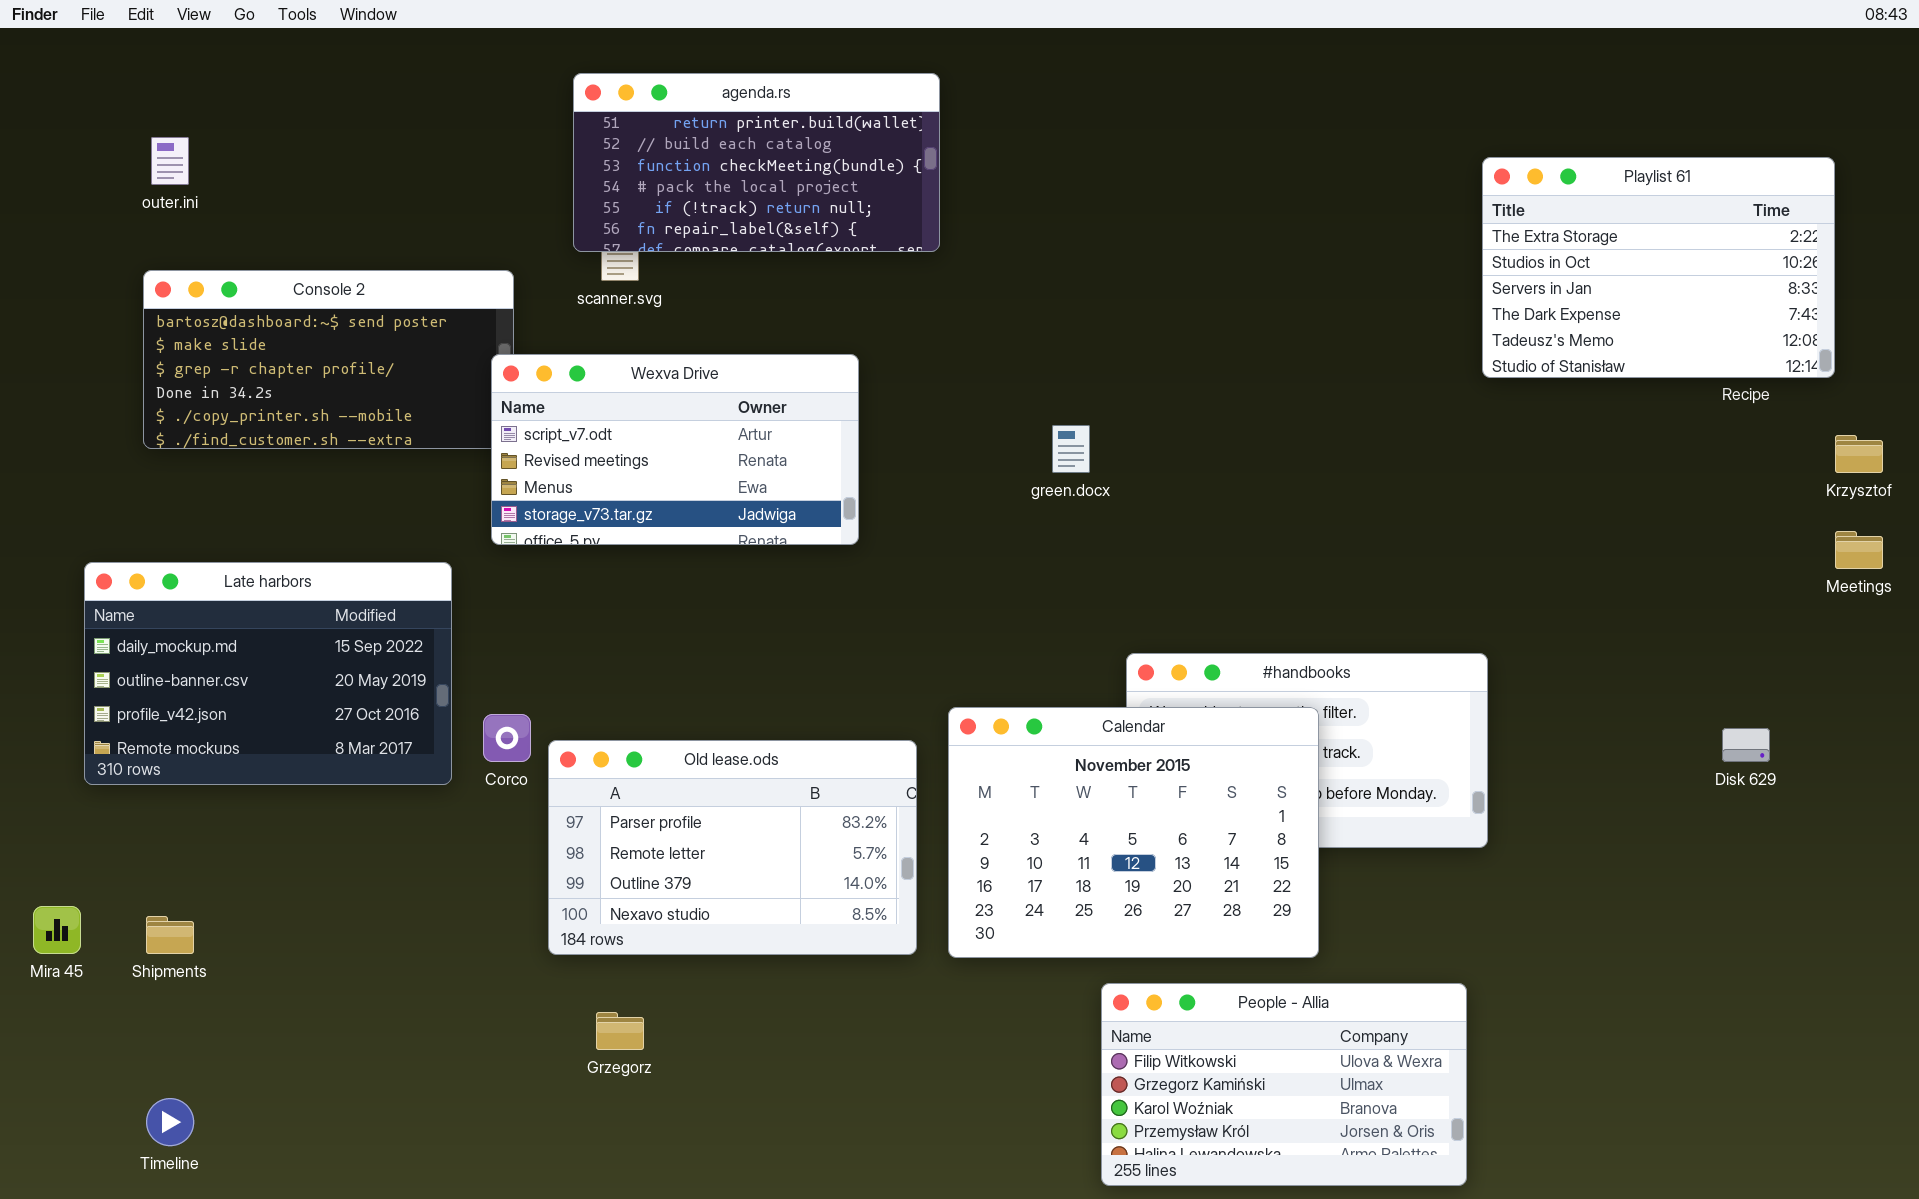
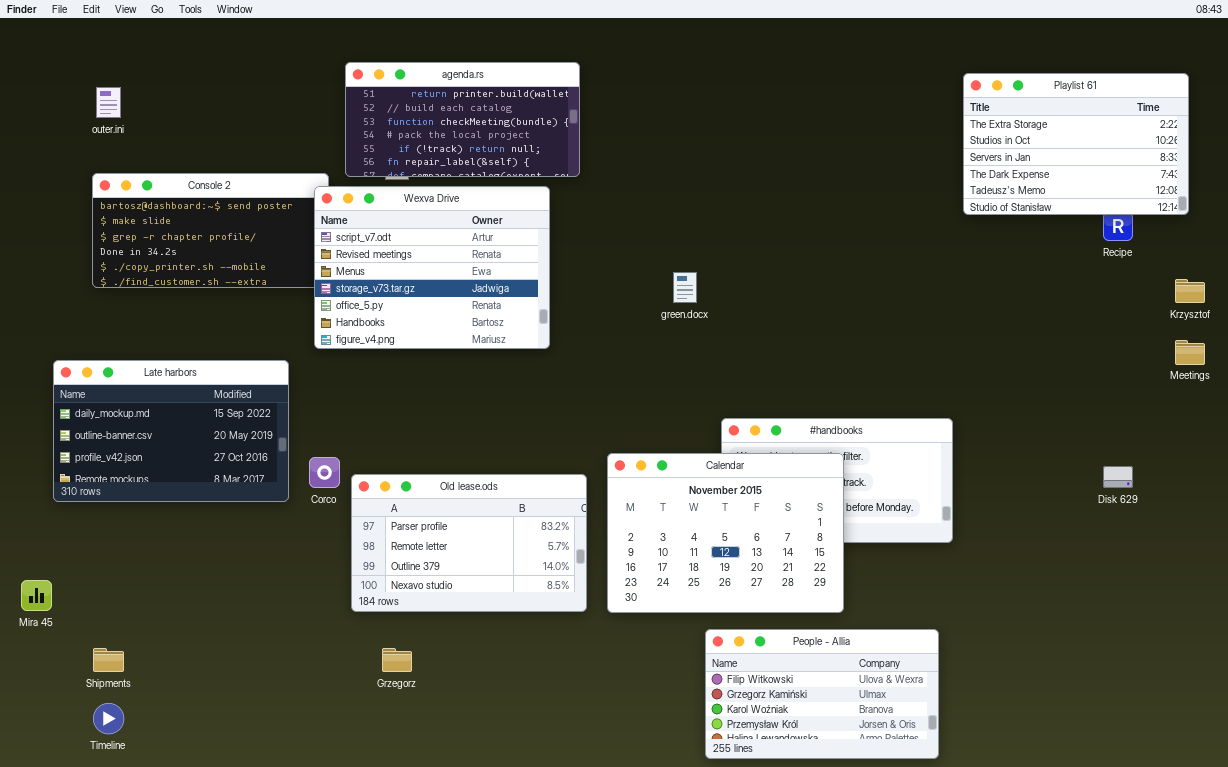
agenda.rs: [573,73,940,252] -> [345,62,580,177], moved
Playlist 61: [1482,157,1835,378] -> [963,73,1189,215], moved
Wexva Drive: [491,354,859,545] -> [314,186,550,349], resized
Shipments: [146,916,194,954] -> [93,648,124,672], moved

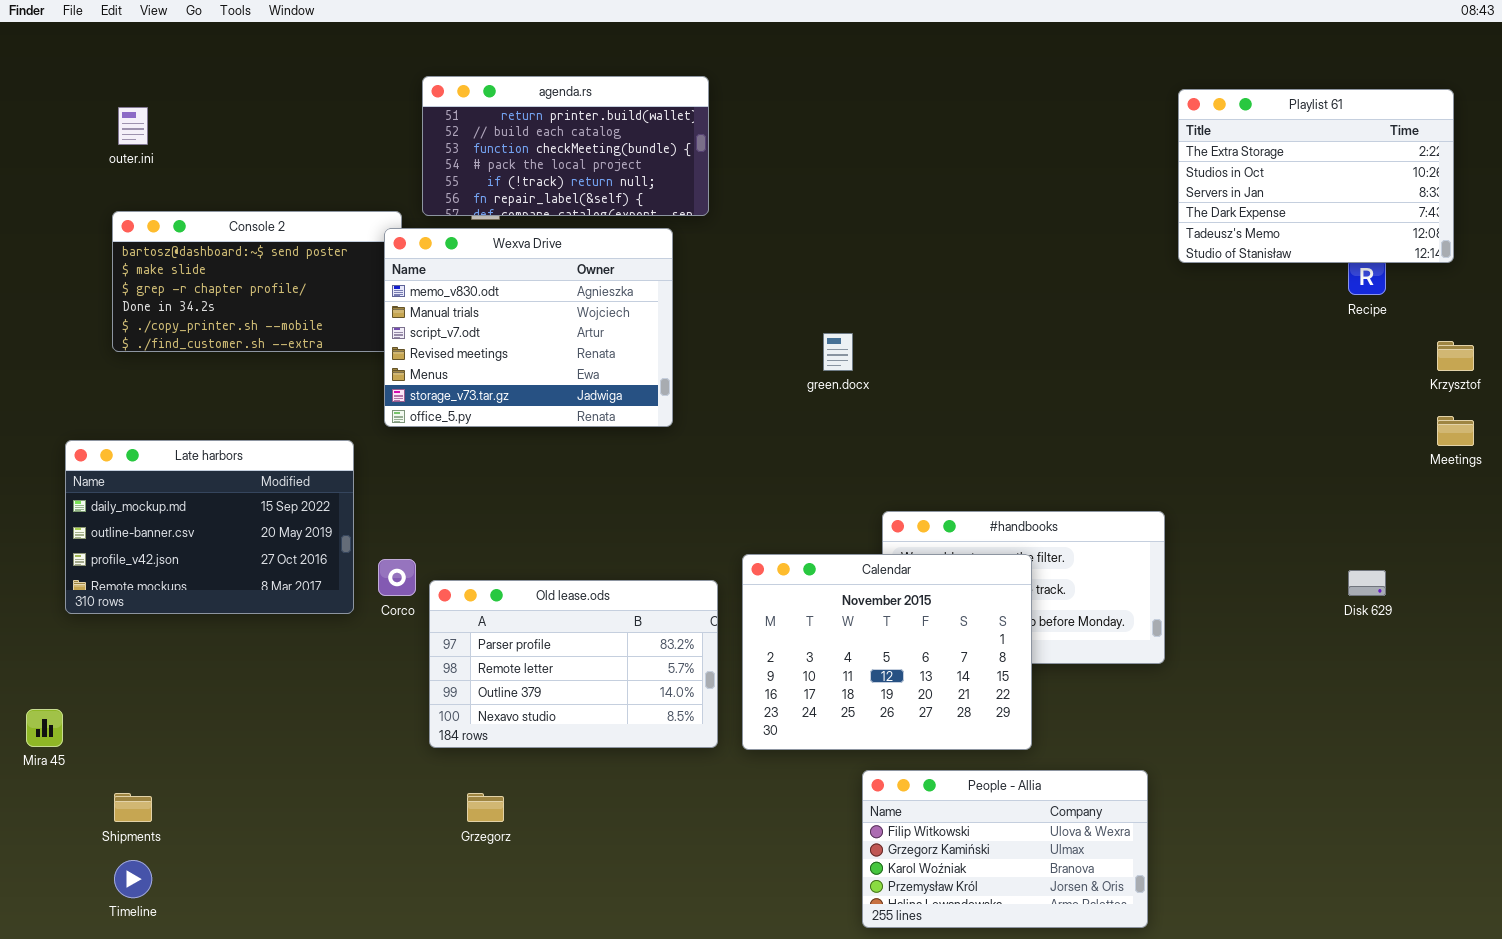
Wexva Drive: [314,186,550,349] -> [384,228,673,427], scrolled up 2 rows

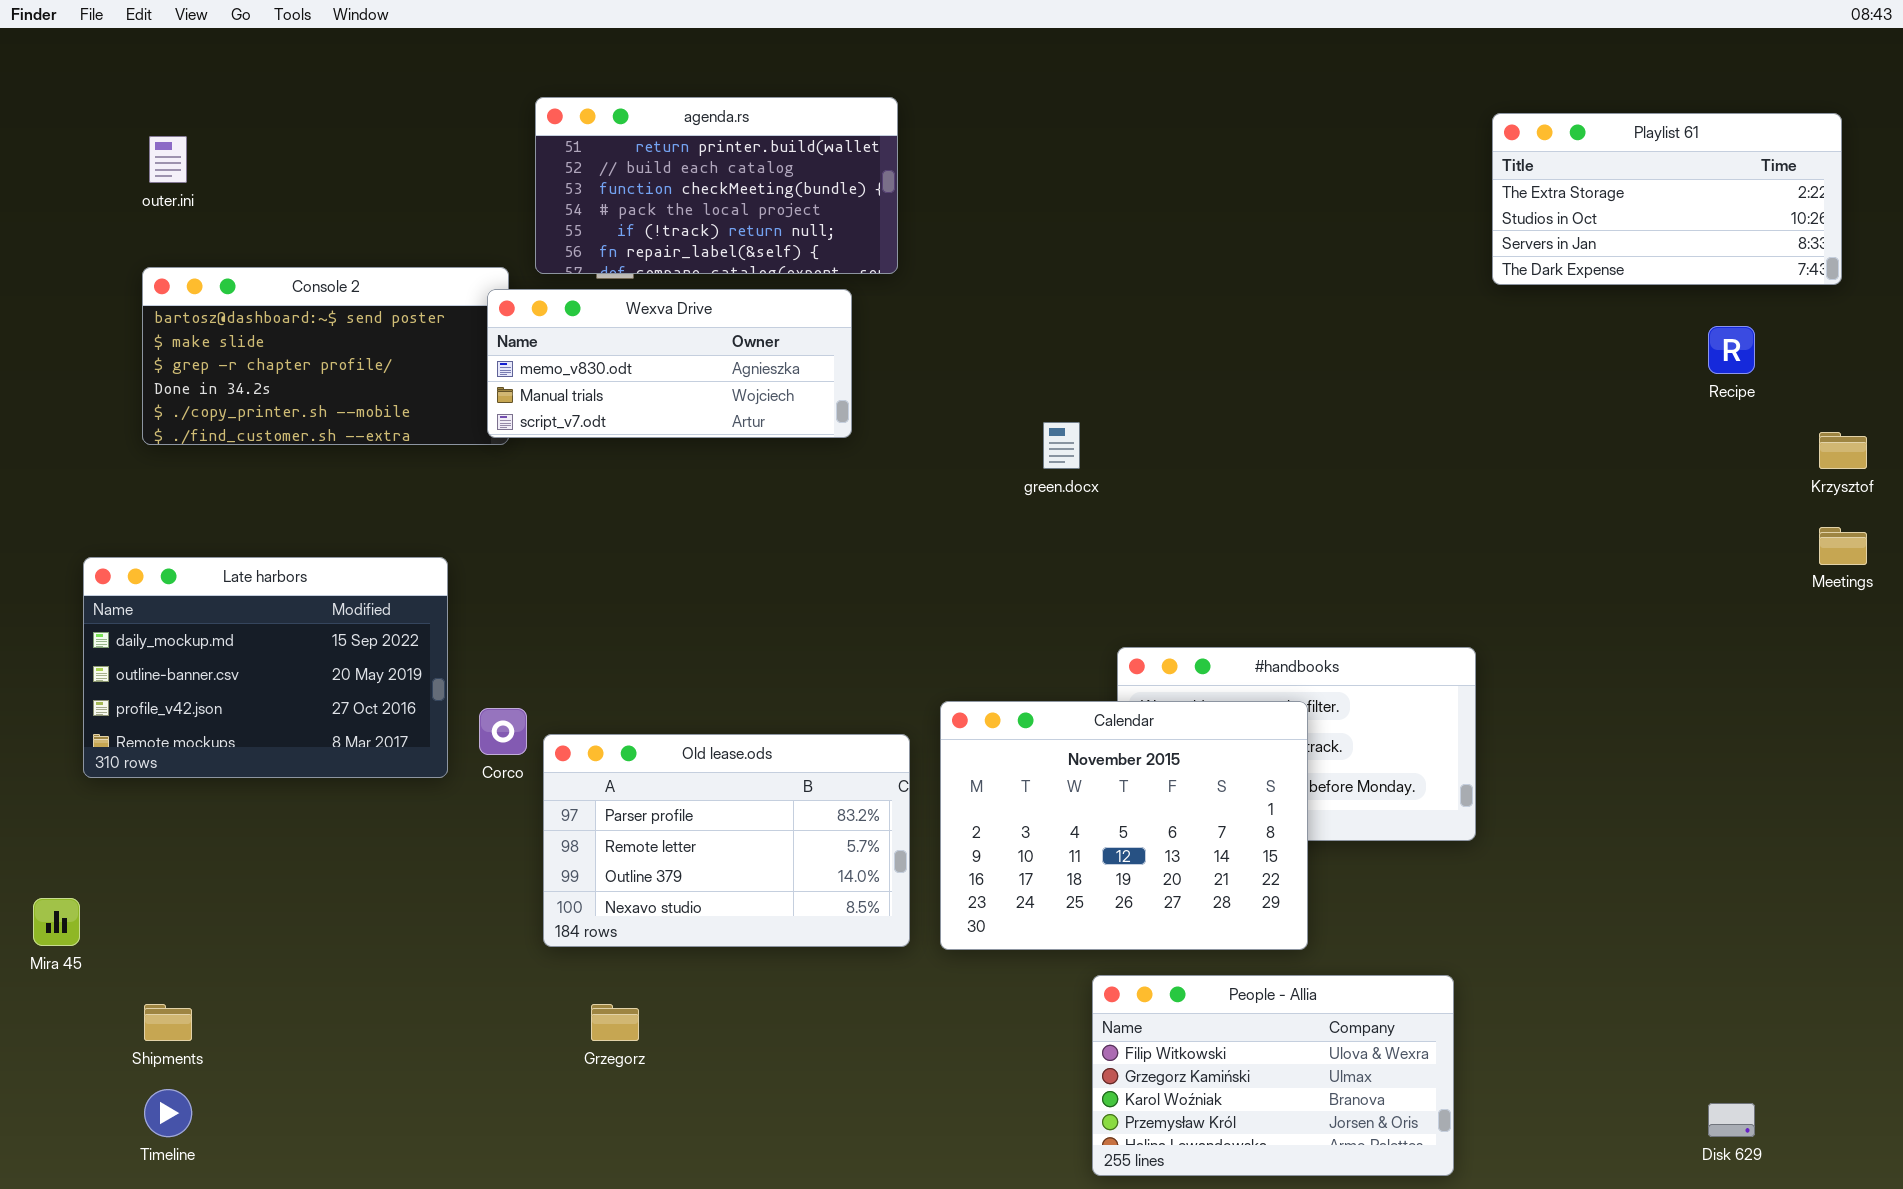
Playlist 61: [1178,89,1454,263] -> [1492,113,1842,285], resized
Wexva Drive: [384,228,673,427] -> [487,289,852,438], resized
Disk 629: [1348,570,1386,596] -> [1708,1103,1755,1137], moved

